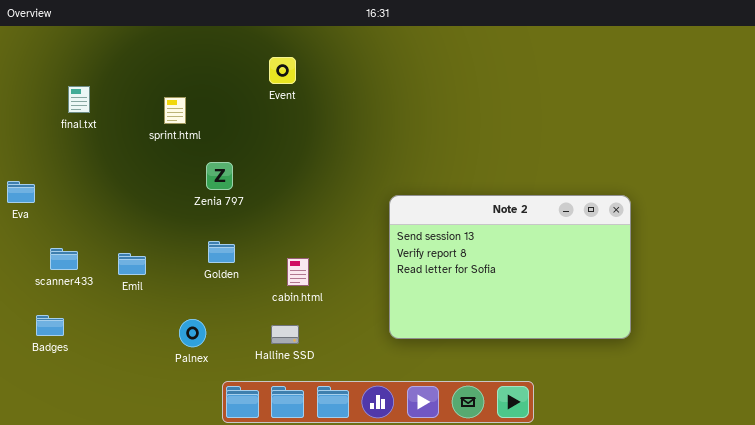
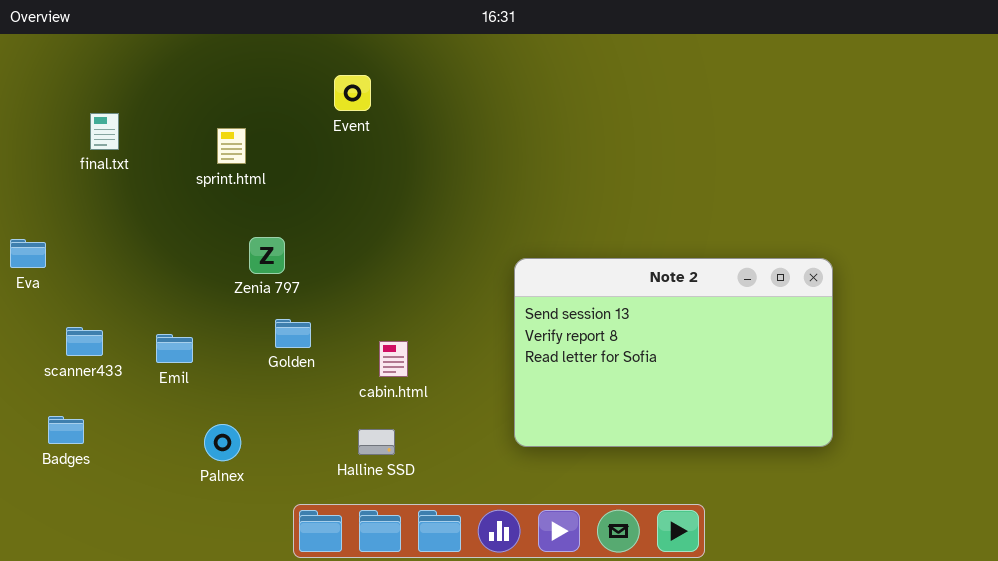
Event: [269,57,296,84] -> [334,75,371,111], moved
Zenia 797: [206,162,233,190] -> [249,237,285,274], moved
Palnex: [179,319,206,347] -> [204,424,241,461], moved

